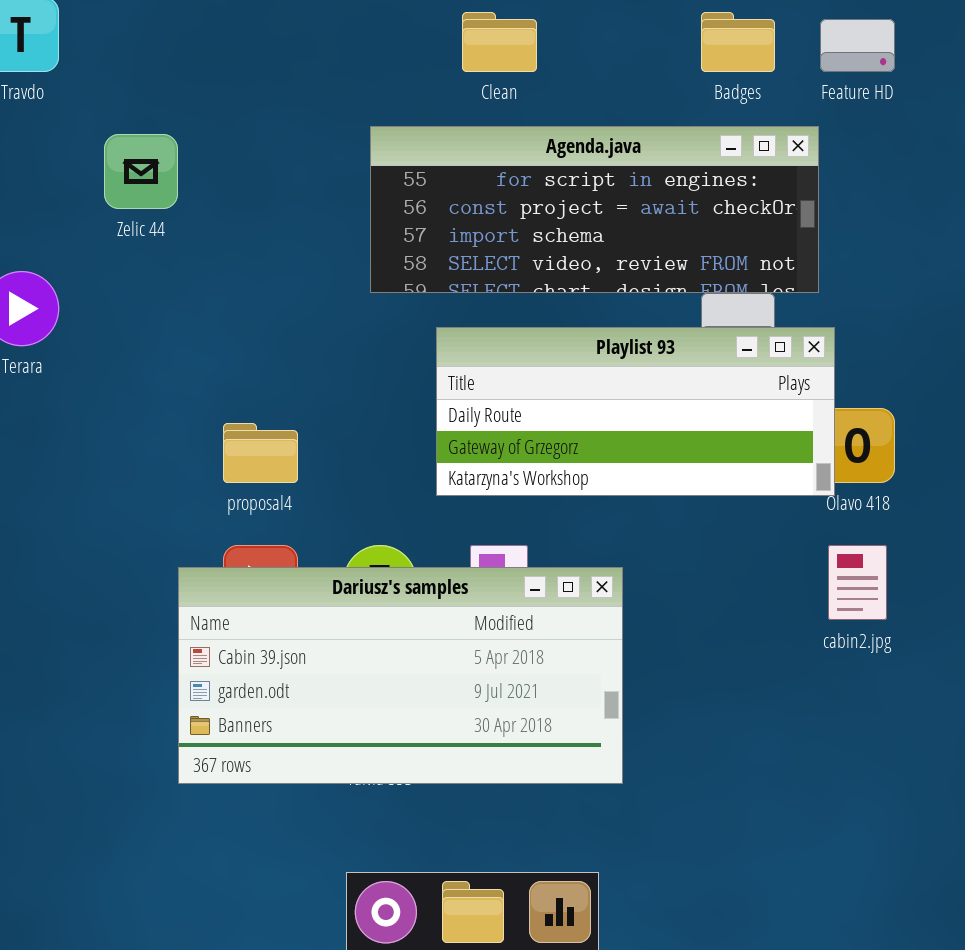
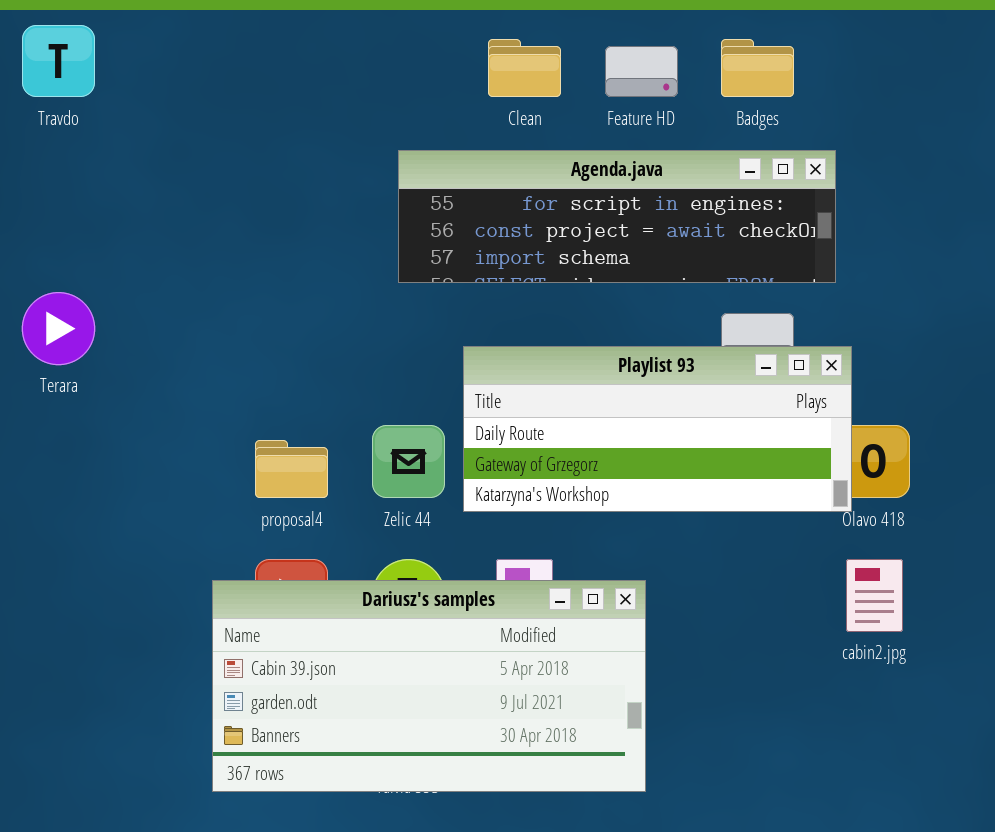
Feature HD: [820,19,895,72] -> [605,46,678,97], moved
Agenda.java: [370,126,819,293] -> [398,150,836,283], resized
Zelic 44: [104,134,178,209] -> [372,425,445,498], moved

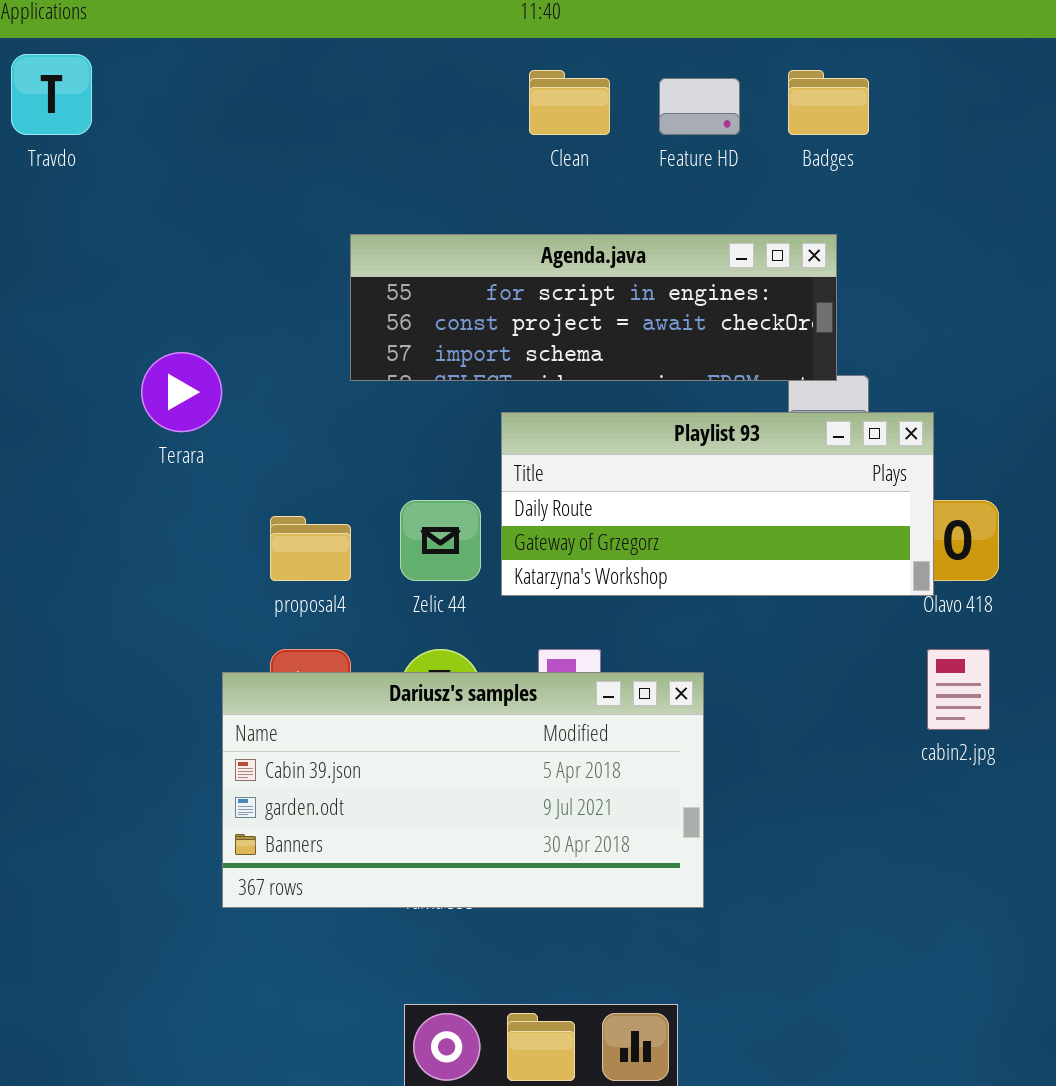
Agenda.java: [398,150,836,283] -> [350,234,837,381], moved
Terara: [22,292,95,365] -> [141,352,222,432], moved

